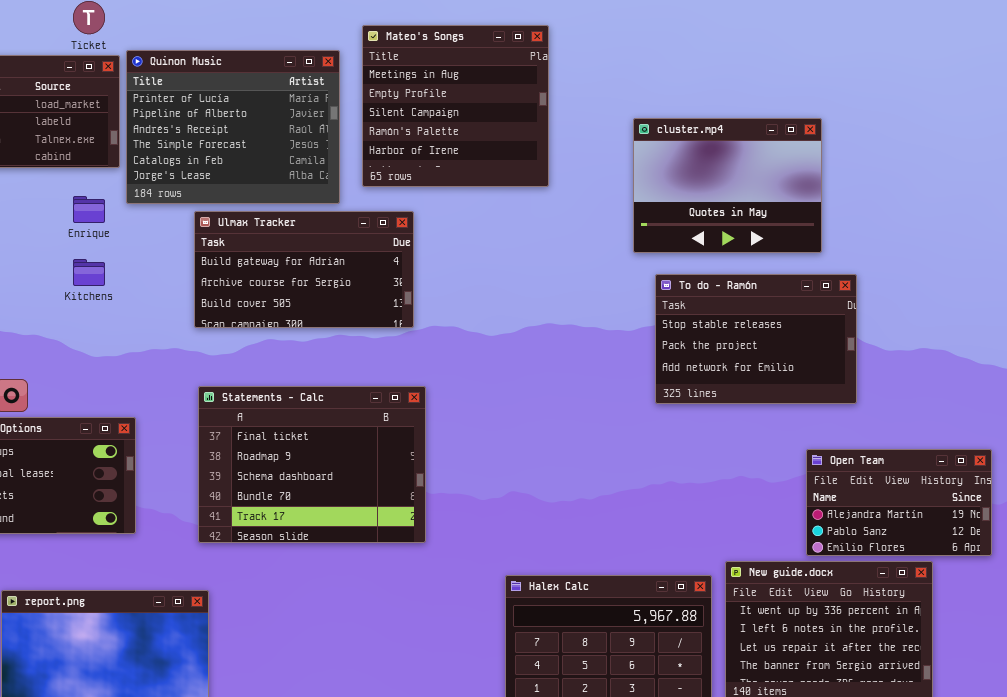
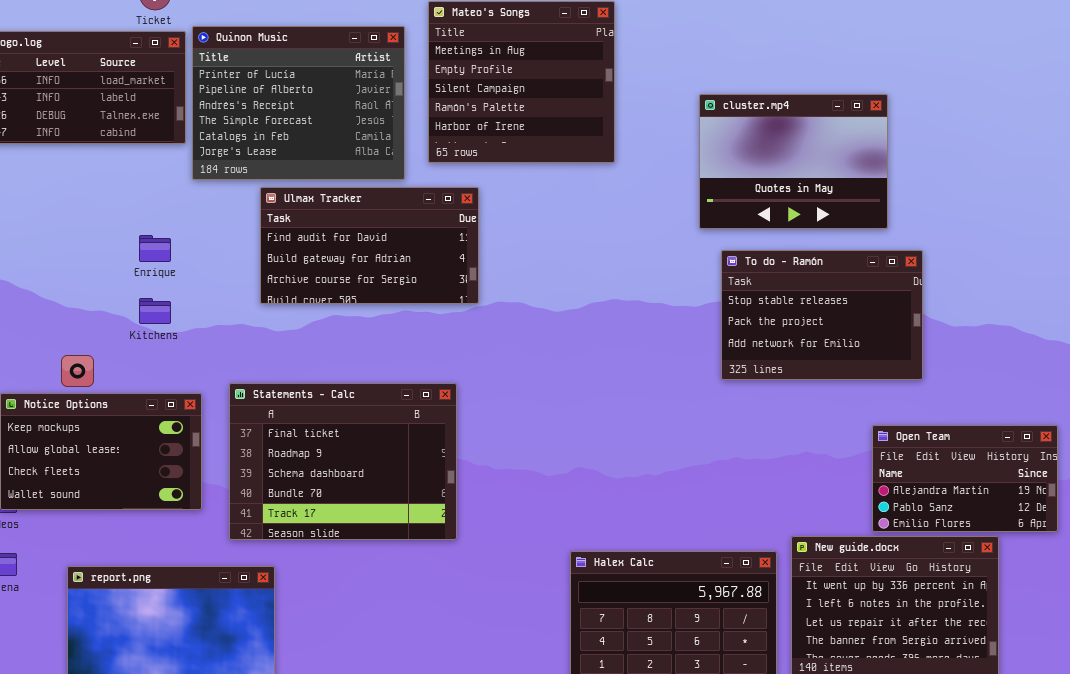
Enrique: [73,196,105,223] -> [139,235,171,262], moved
Ulmax Tracker: [194,211,414,328] -> [260,187,479,304], scrolled up 1 row
Kitchens: [73,259,105,286] -> [139,298,171,324], moved
Statements - Calc: [198,386,426,543] -> [229,383,457,540], moved

